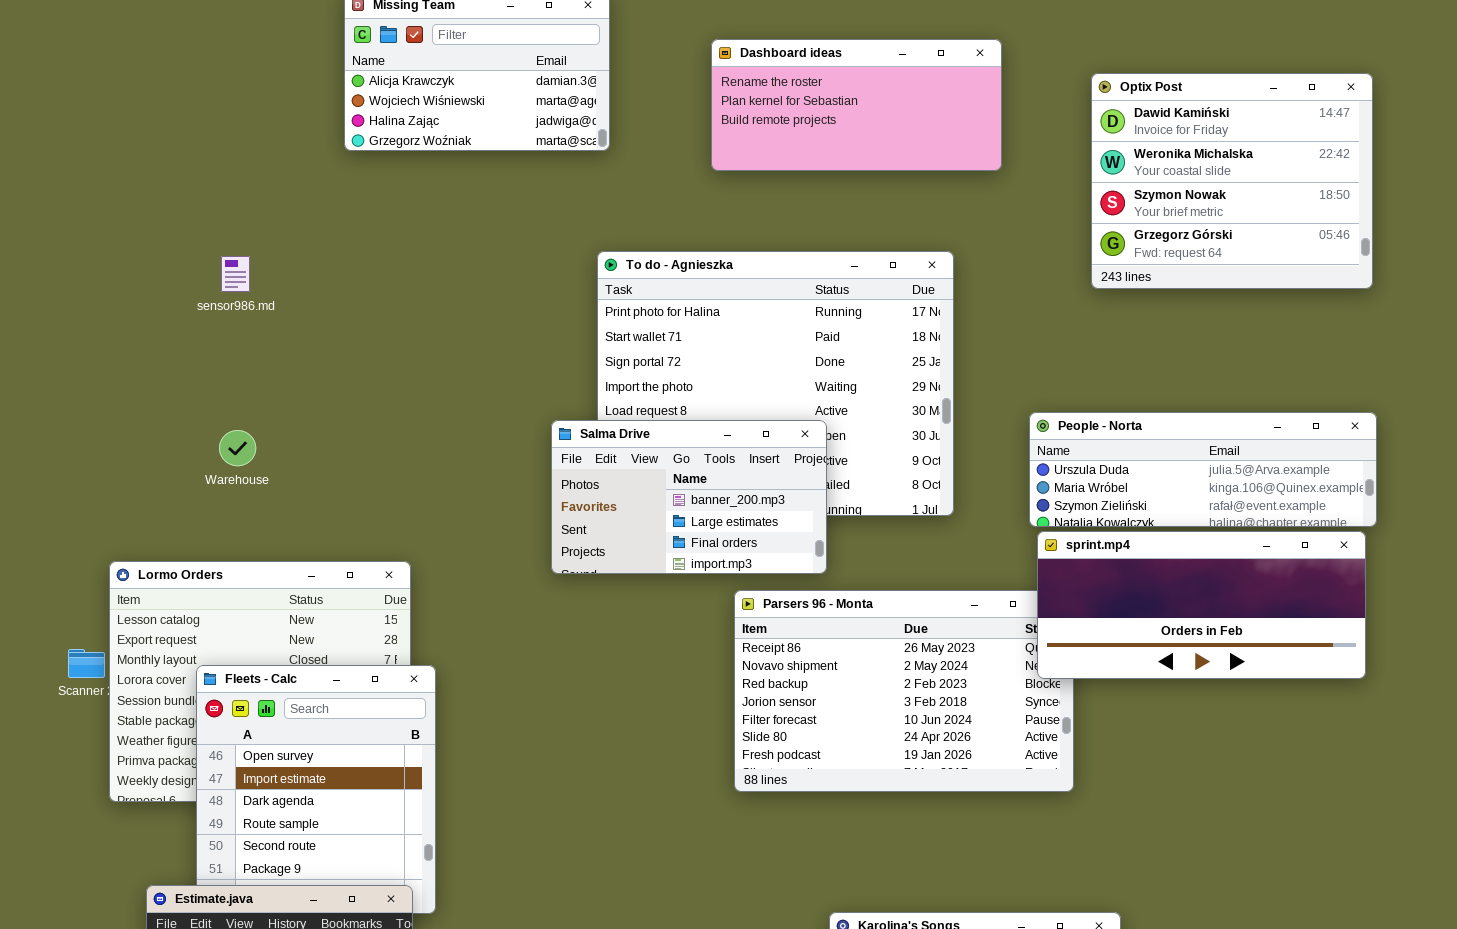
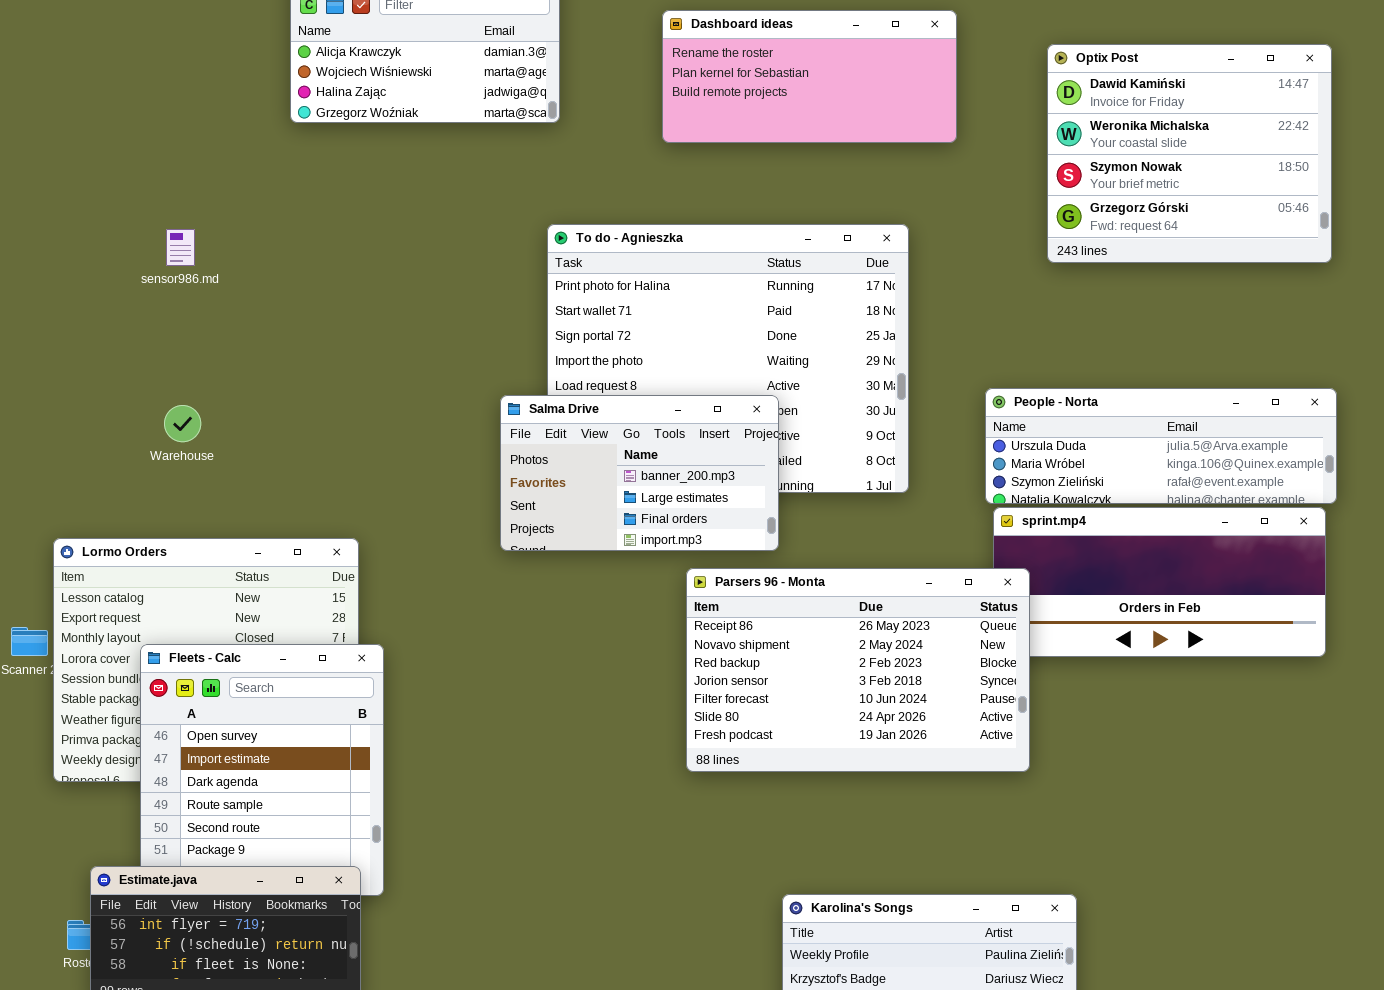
Parsers 96 - Monta: [734,590,1074,792] -> [686,568,1030,772], raised

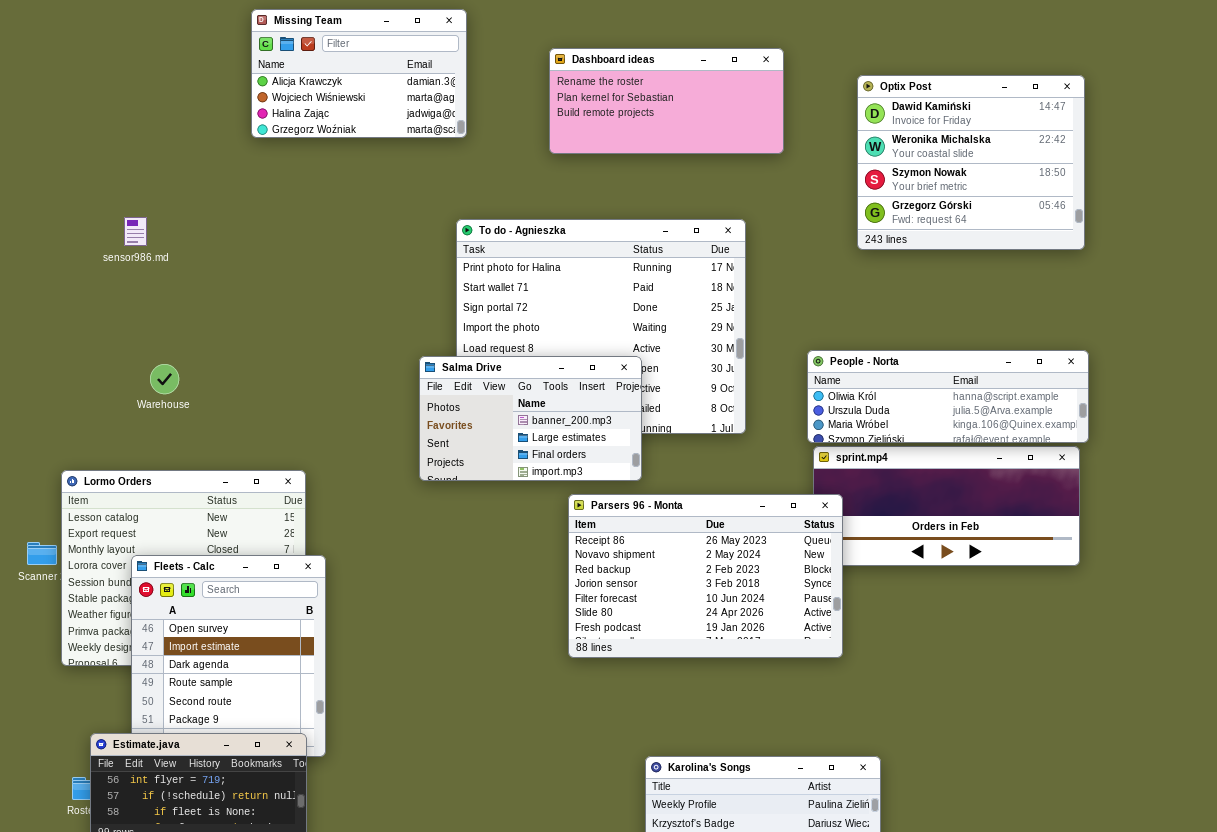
sensor986.md: [166,229,195,266] -> [124,217,147,246], moved
People - Norta: [985,388,1337,504] -> [807,350,1089,443], scrolled up 1 row

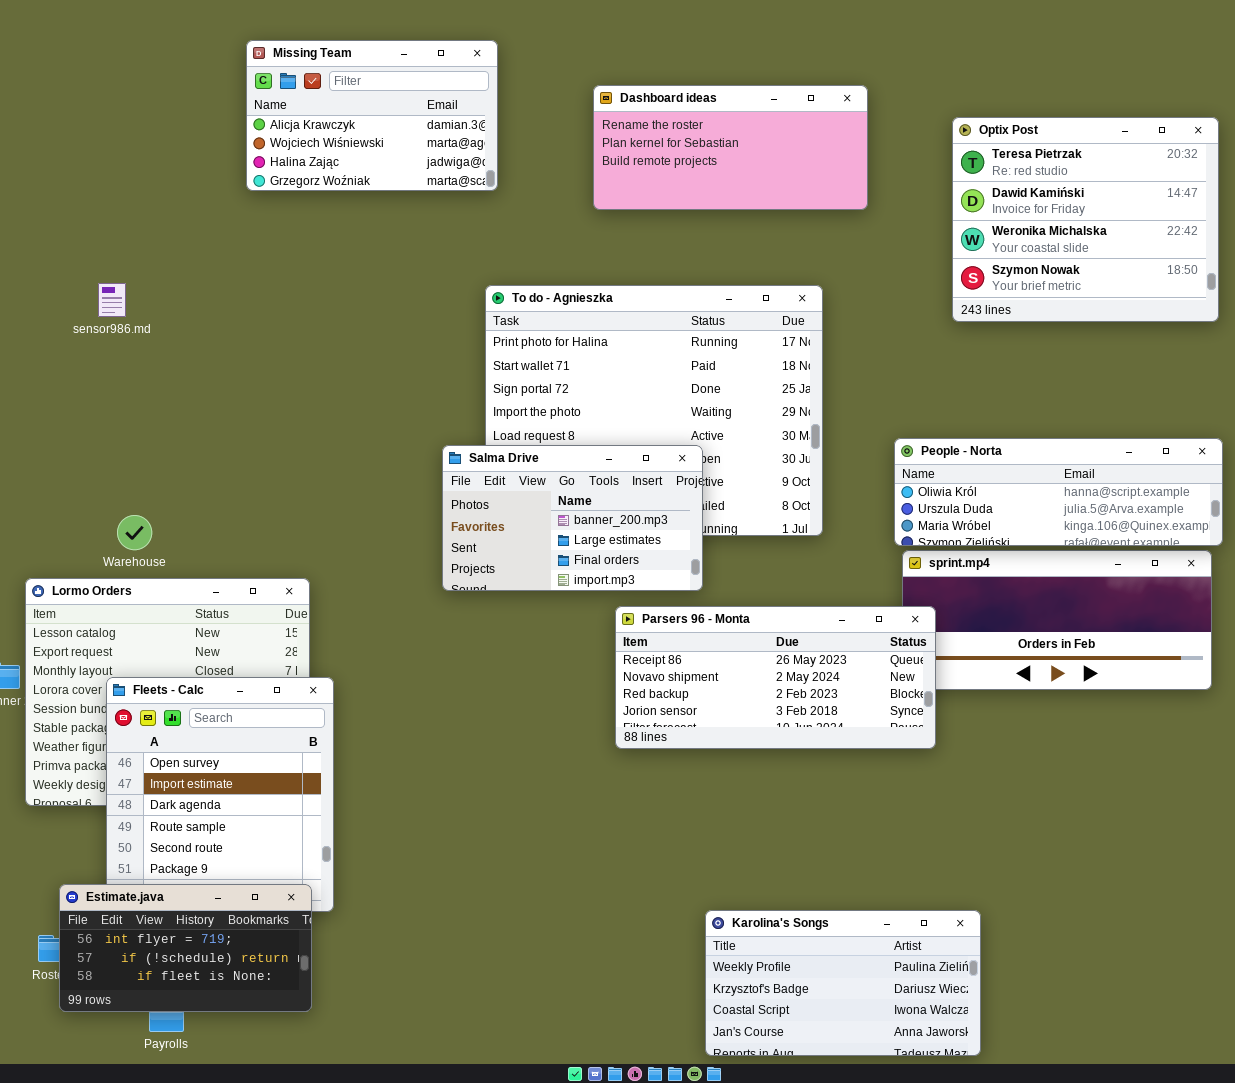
Optix Post: [857,75,1085,250] -> [952,117,1219,322], scrolled up 1 row
Warehouse: [150,364,179,394] -> [117,515,152,550], moved
Parsers 96 - Monta: [568,494,843,658] -> [615,606,936,749], resized

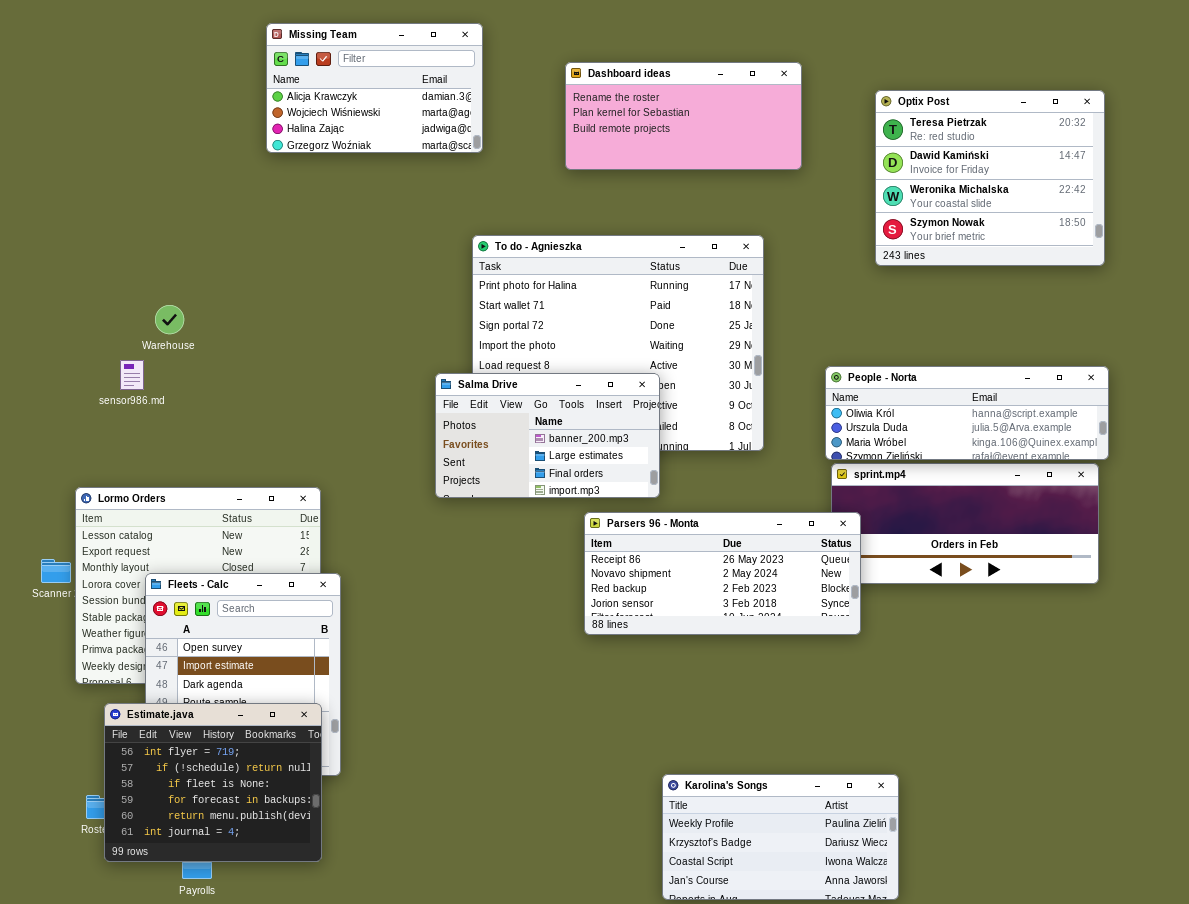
sensor986.md: [98,283,126,317] -> [120,360,144,390], moved
Warehouse: [117,515,152,550] -> [155,305,184,334], moved
Estimate.java: [59,884,312,1012] -> [104,703,322,862], resized

